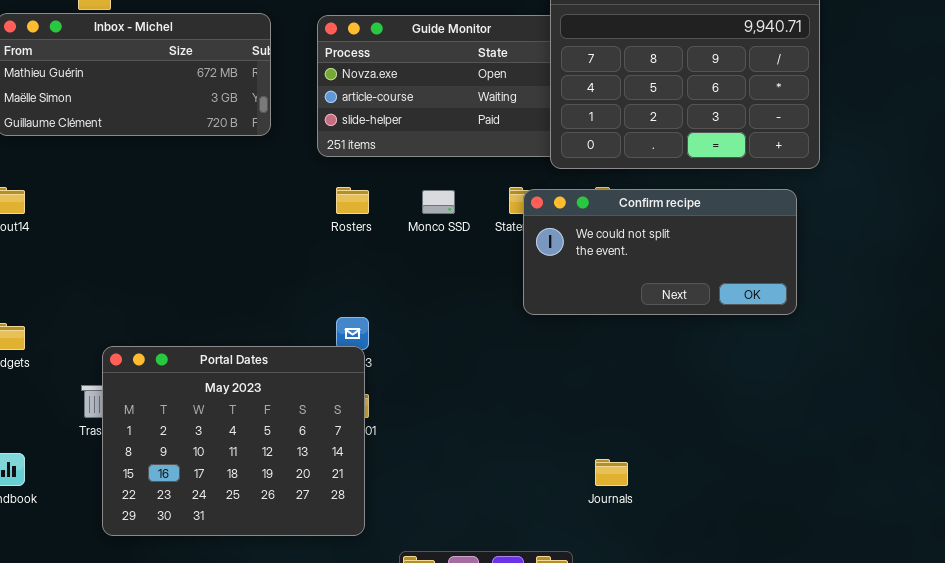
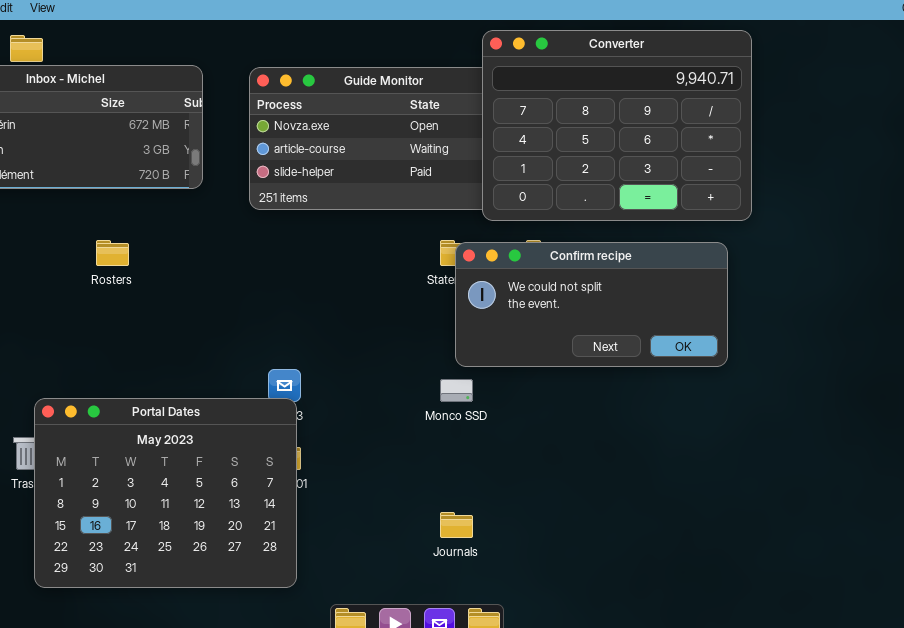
Rosters: [336,187,369,214] -> [96,240,129,266], moved
Monco SSD: [422,190,455,214] -> [440,379,473,402], moved
Journals: [595,459,628,486] -> [440,512,473,538], moved

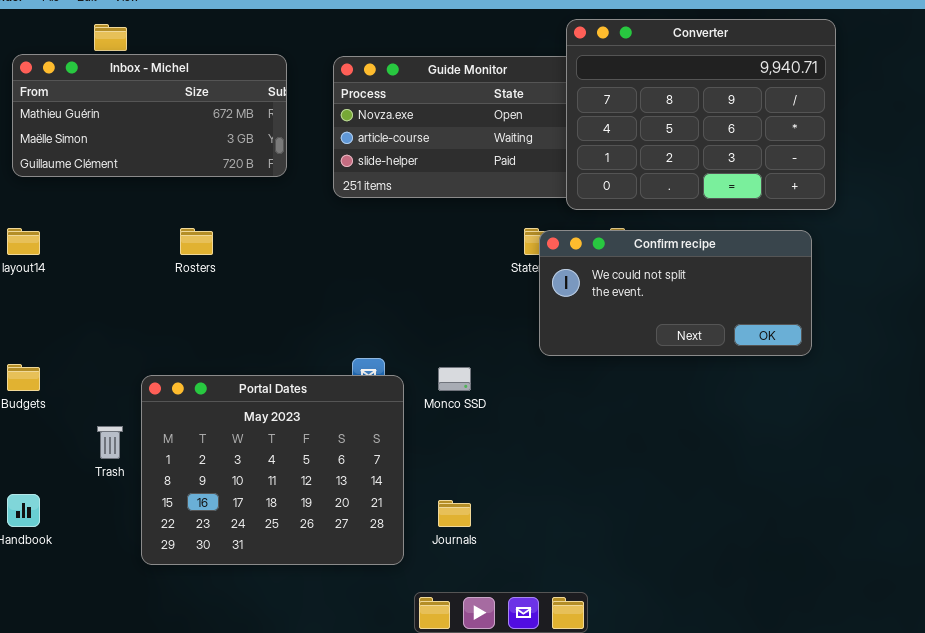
Monco SSD: [440,379,473,402] -> [438,367,471,391], moved
Portal Dates: [34,398,297,588] -> [141,375,404,565], moved
Journals: [440,512,473,538] -> [438,500,471,527], moved

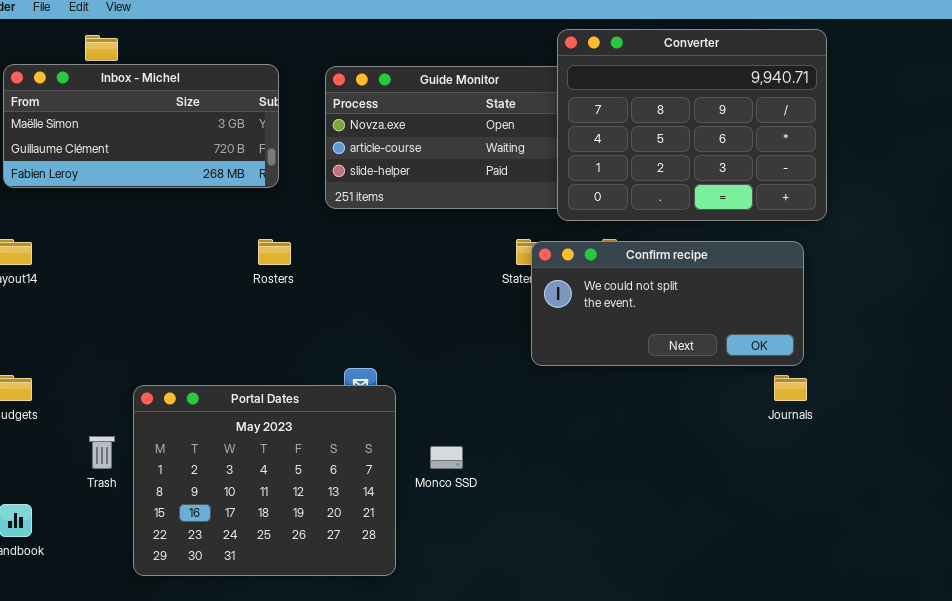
Inbox - Michel: [12,54,287,177] -> [3,64,279,188], scrolled down 1 row
Rosters: [180,228,213,255] -> [258,239,291,265], moved
Monco SSD: [438,367,471,391] -> [430,446,463,469], moved
Journals: [438,500,471,527] -> [774,375,807,401], moved

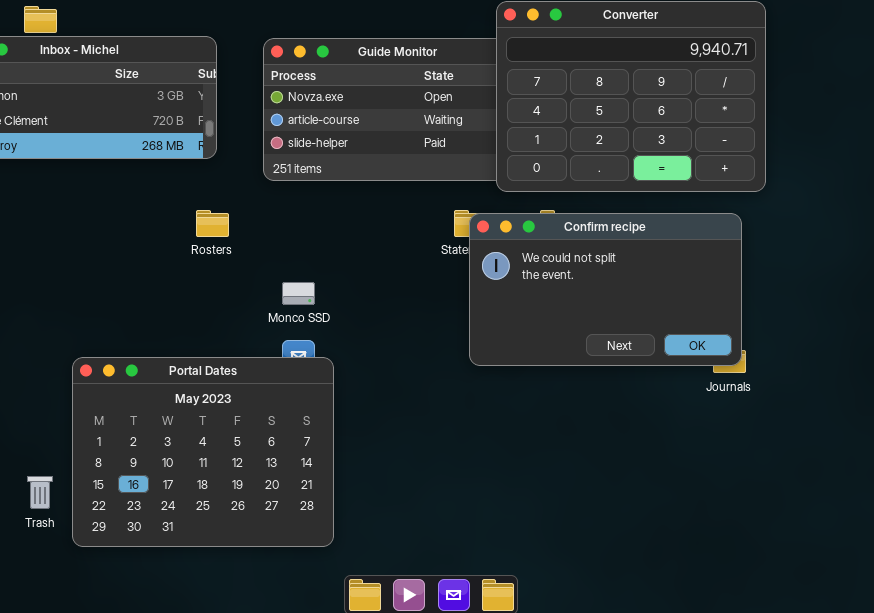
Confirm recipe: [531,241,804,366] -> [469,213,742,366], resized
Trash: [89,436,115,469] -> [27,476,53,509], moved
Monco SSD: [430,446,463,469] -> [282,282,315,305], moved

